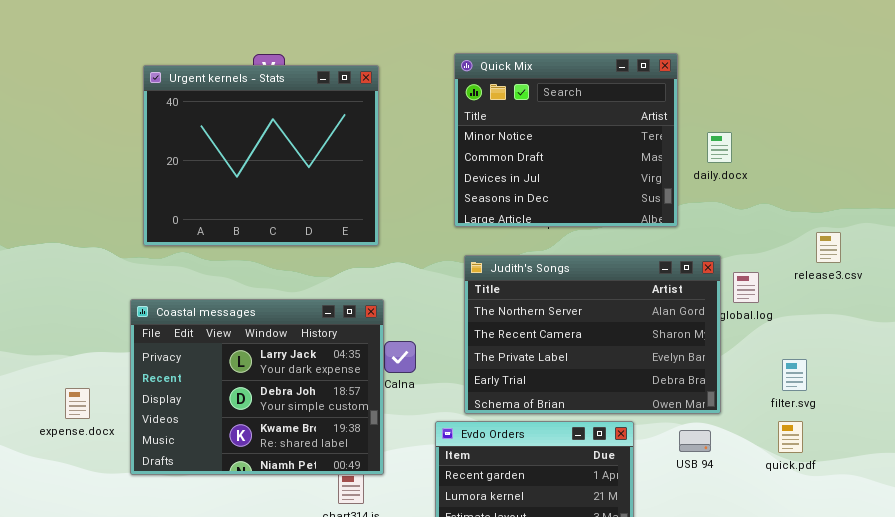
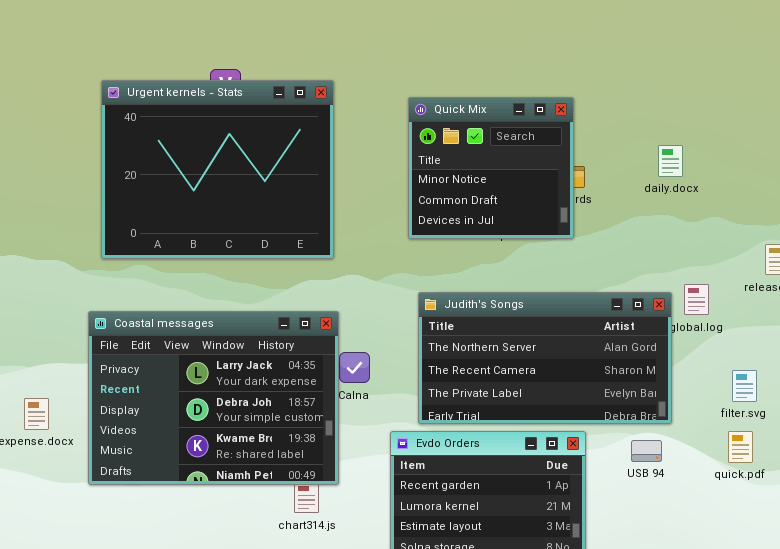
Quick Mix: [454,53,678,227] -> [408,97,574,239], resized
Judith's Songs: [464,255,721,414] -> [418,292,672,424], resized

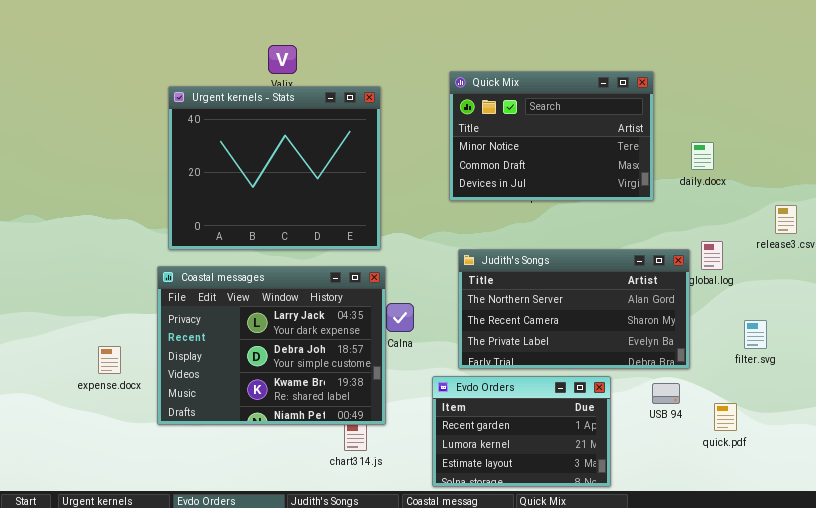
Urgent kernels - Stats: [101,80,334,259] -> [168,86,381,250], moved
Quick Mix: [408,97,574,239] -> [449,71,654,201], resized
daily.docx: [658,145,683,177] -> [691,142,714,170], moved
quick.pdf: [728,431,753,463] -> [714,403,737,431], moved

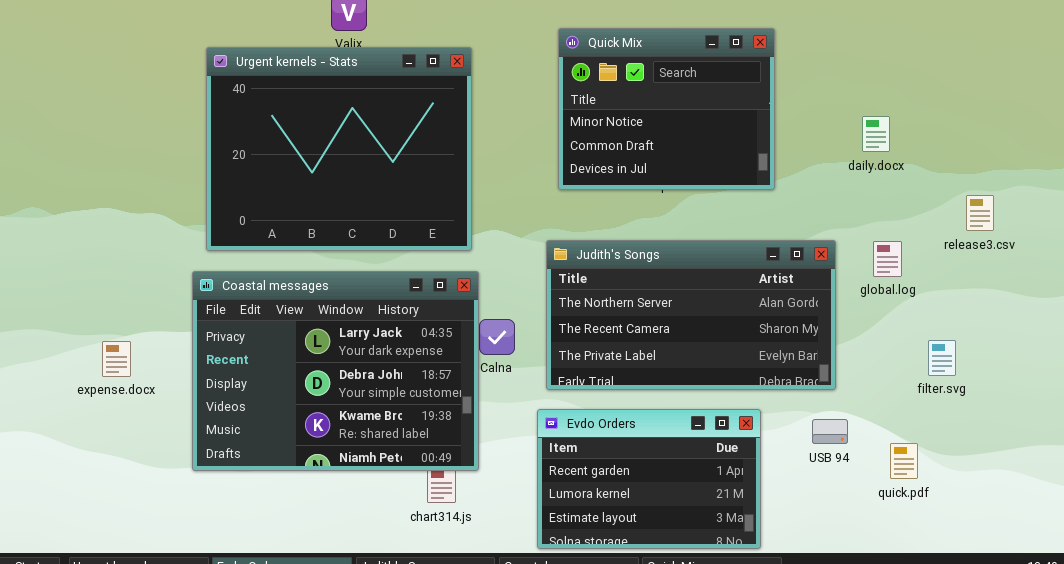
Quick Mix: [449,71,654,201] -> [558,28,775,190], resized
Judith's Songs: [458,249,690,369] -> [546,240,836,390], moved
expense.docx: [98,346,121,374] -> [102,341,131,377], moved

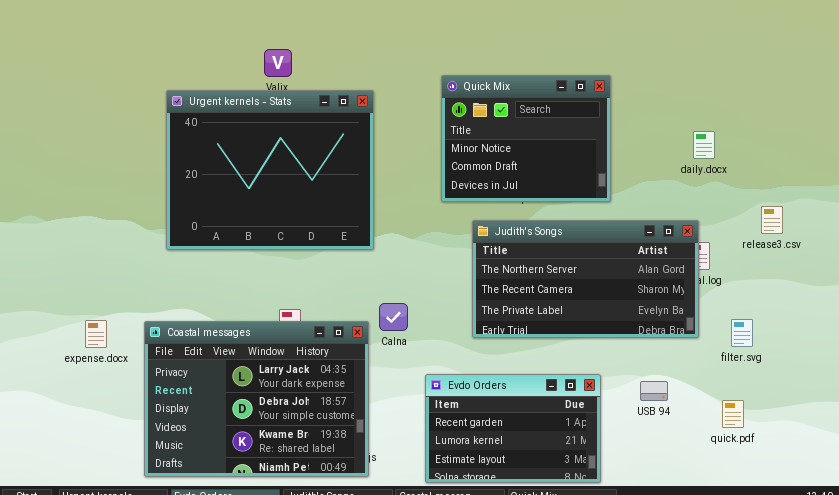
daily.docx: [862,116,890,152] -> [693,131,715,159], moved
Judith's Songs: [546,240,836,390] -> [472,220,699,338], moved
Coastal messages: [192,271,479,471] -> [144,321,369,477], moved
quick.pdf: [890,443,918,479] -> [722,400,744,428], moved

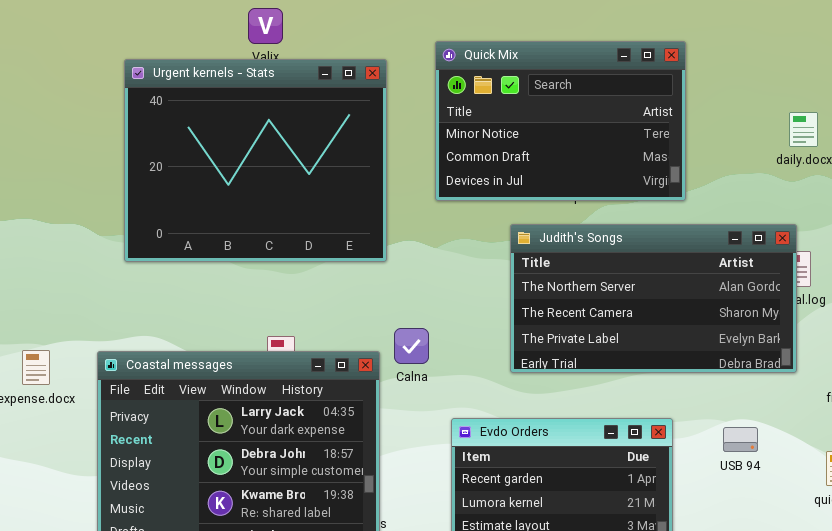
Quick Mix: [441,75,611,202] -> [435,41,686,201], resized

